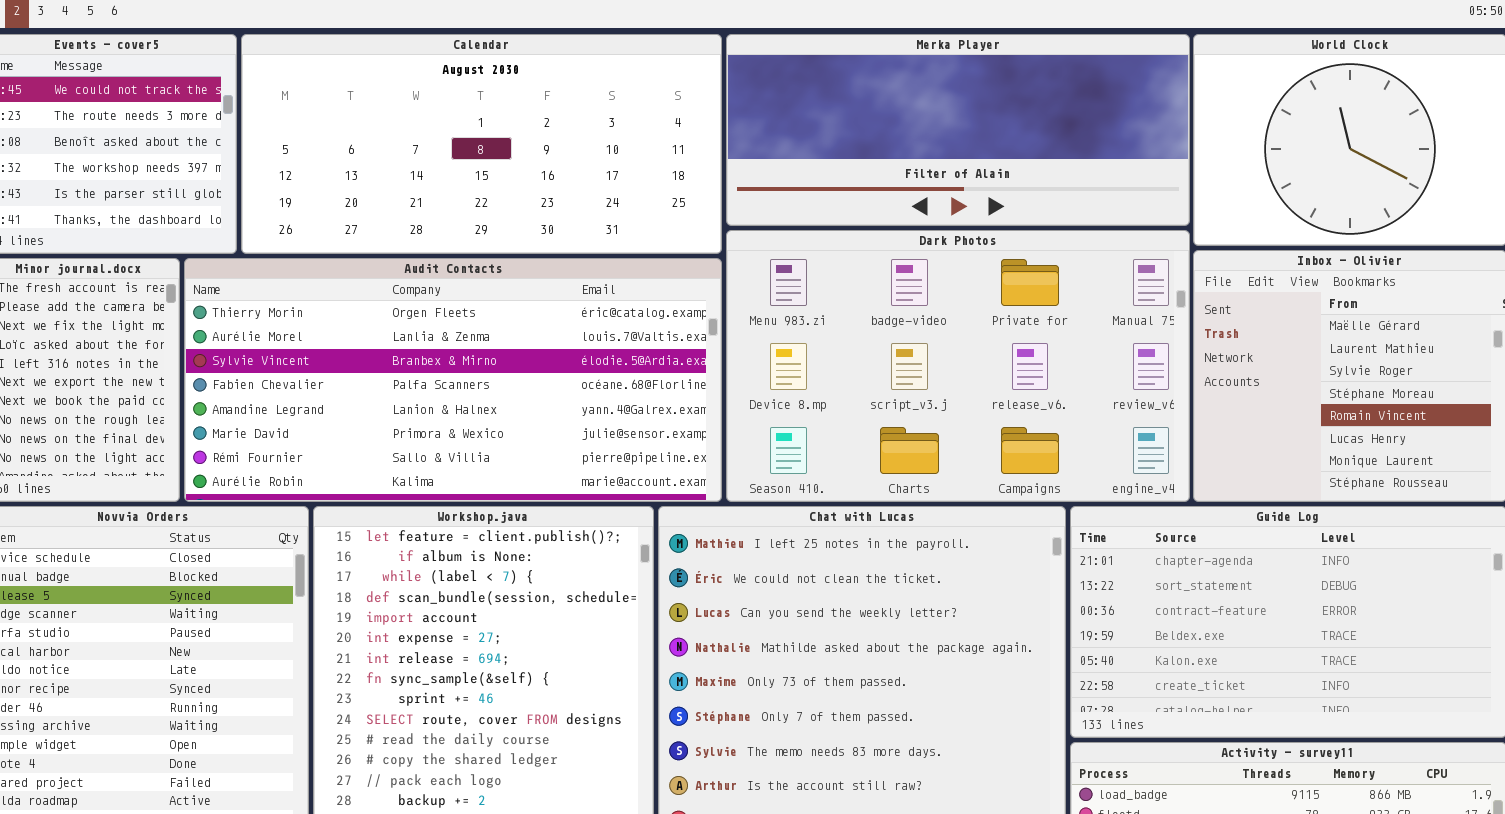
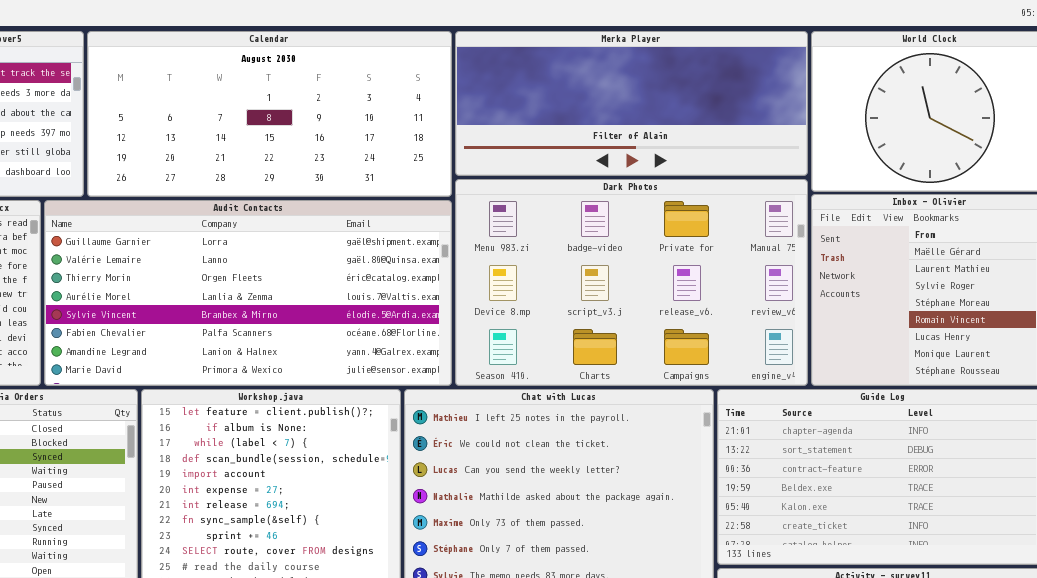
Audit Contacts: [184,258,722,502] -> [44,200,452,386], scrolled up 2 rows

